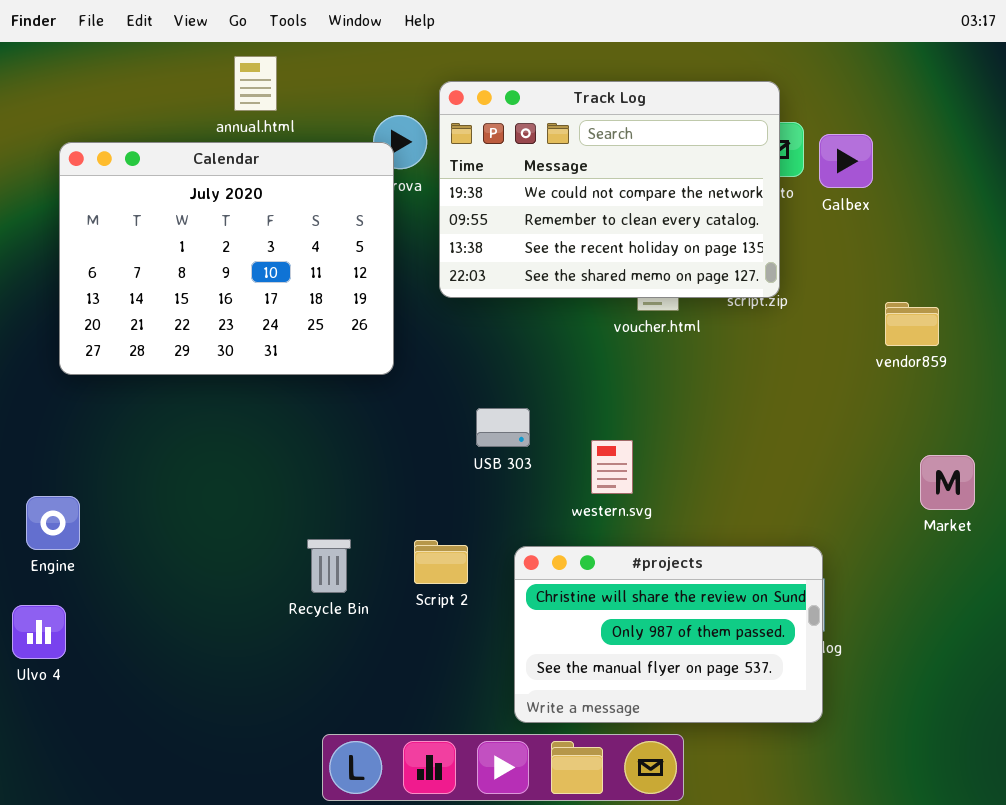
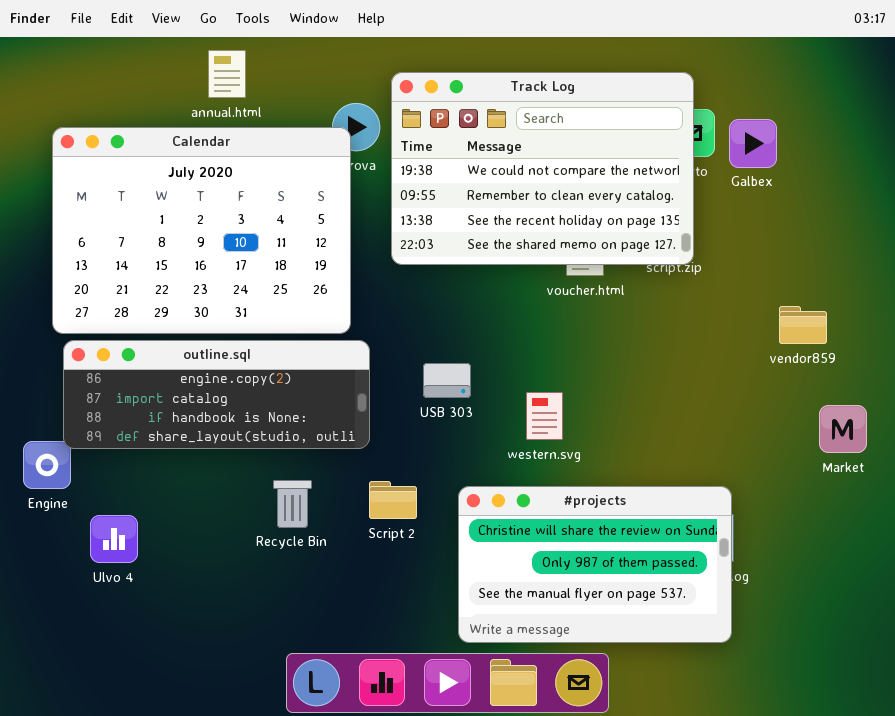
vendor859: [885,302,939,346] -> [779,306,827,344], moved
outline.sql: none -> [63,340,370,449], opened
Ulvo 4: [12,605,66,659] -> [90,515,138,563], moved

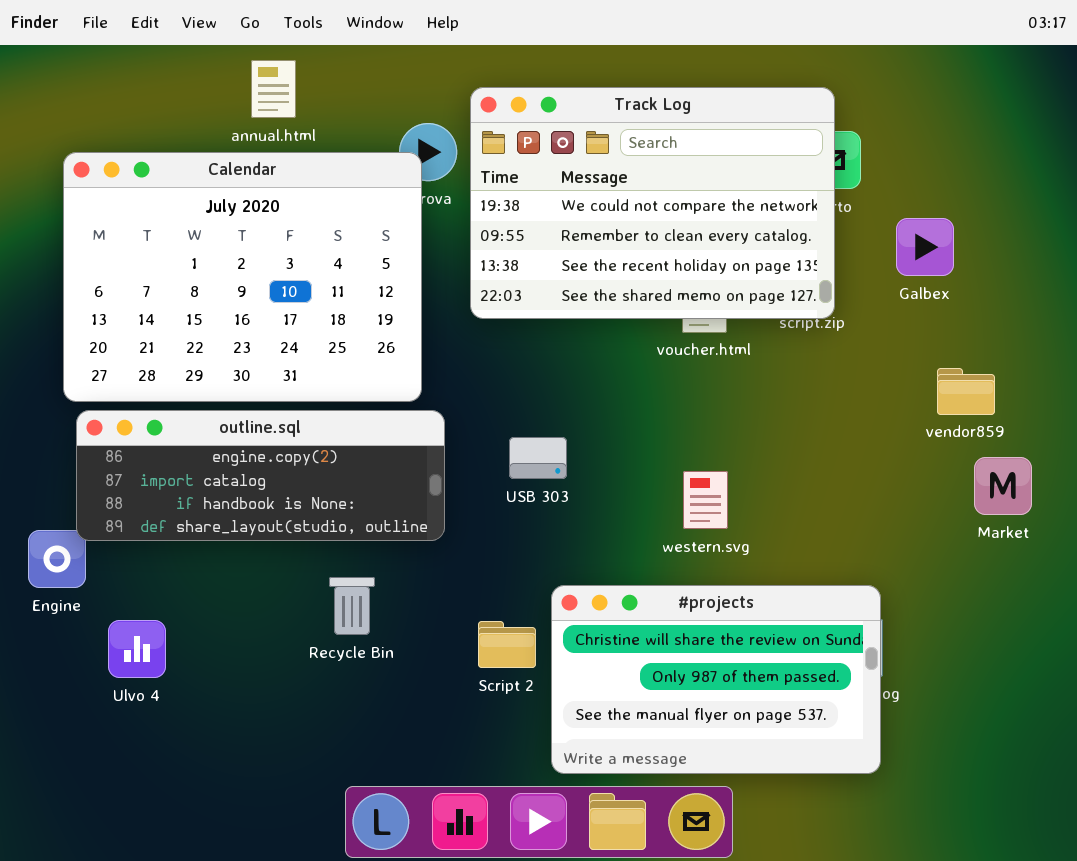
Galbex: [729,119,777,168] -> [896,218,954,276], moved
western.svg: [526,392,563,440] -> [683,471,728,529], moved
Market: [819,405,867,453] -> [974,457,1032,515], moved
Script 2: [369,481,417,519] -> [478,621,536,668], moved

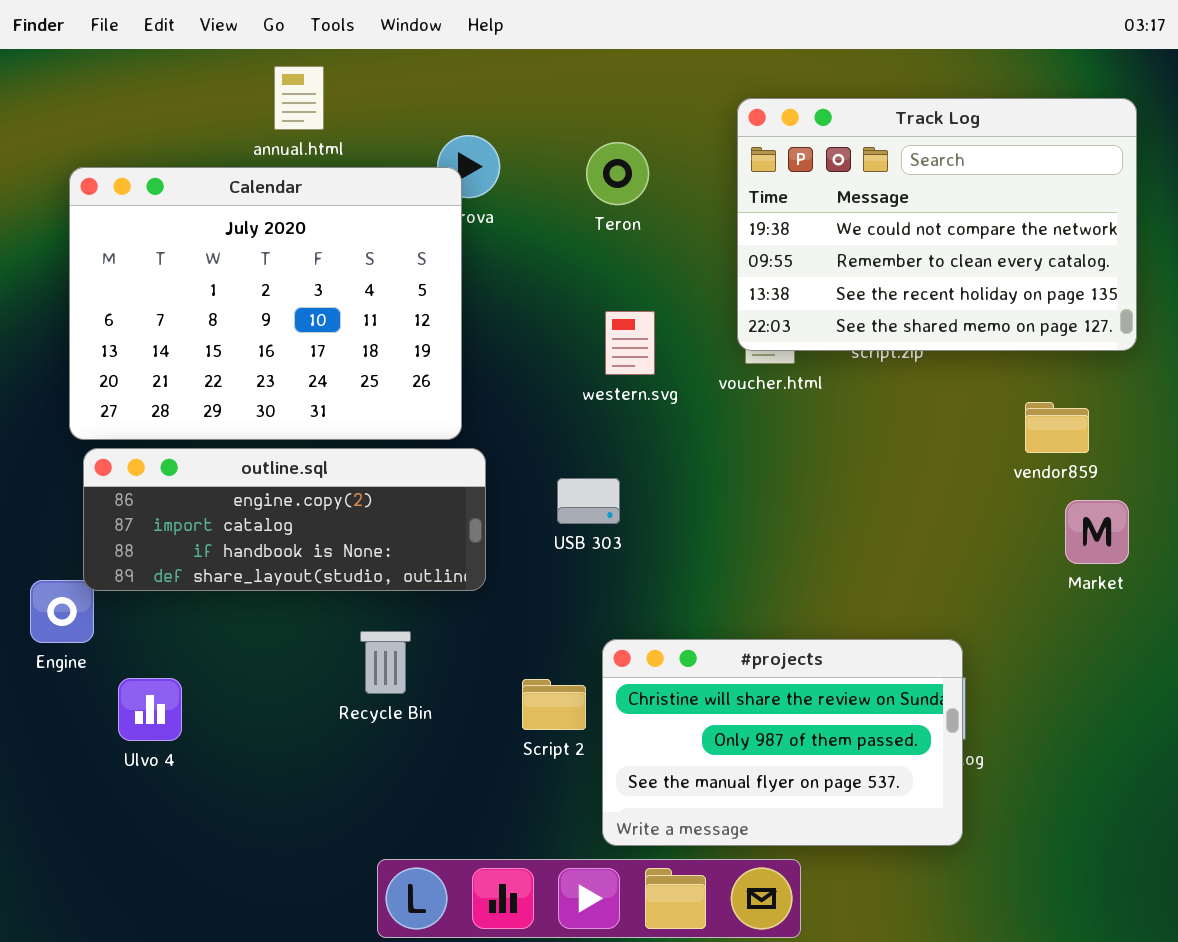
Track Log: [470,87,835,319] -> [737,98,1137,351], moved
western.svg: [683,471,728,529] -> [605,311,655,375], moved

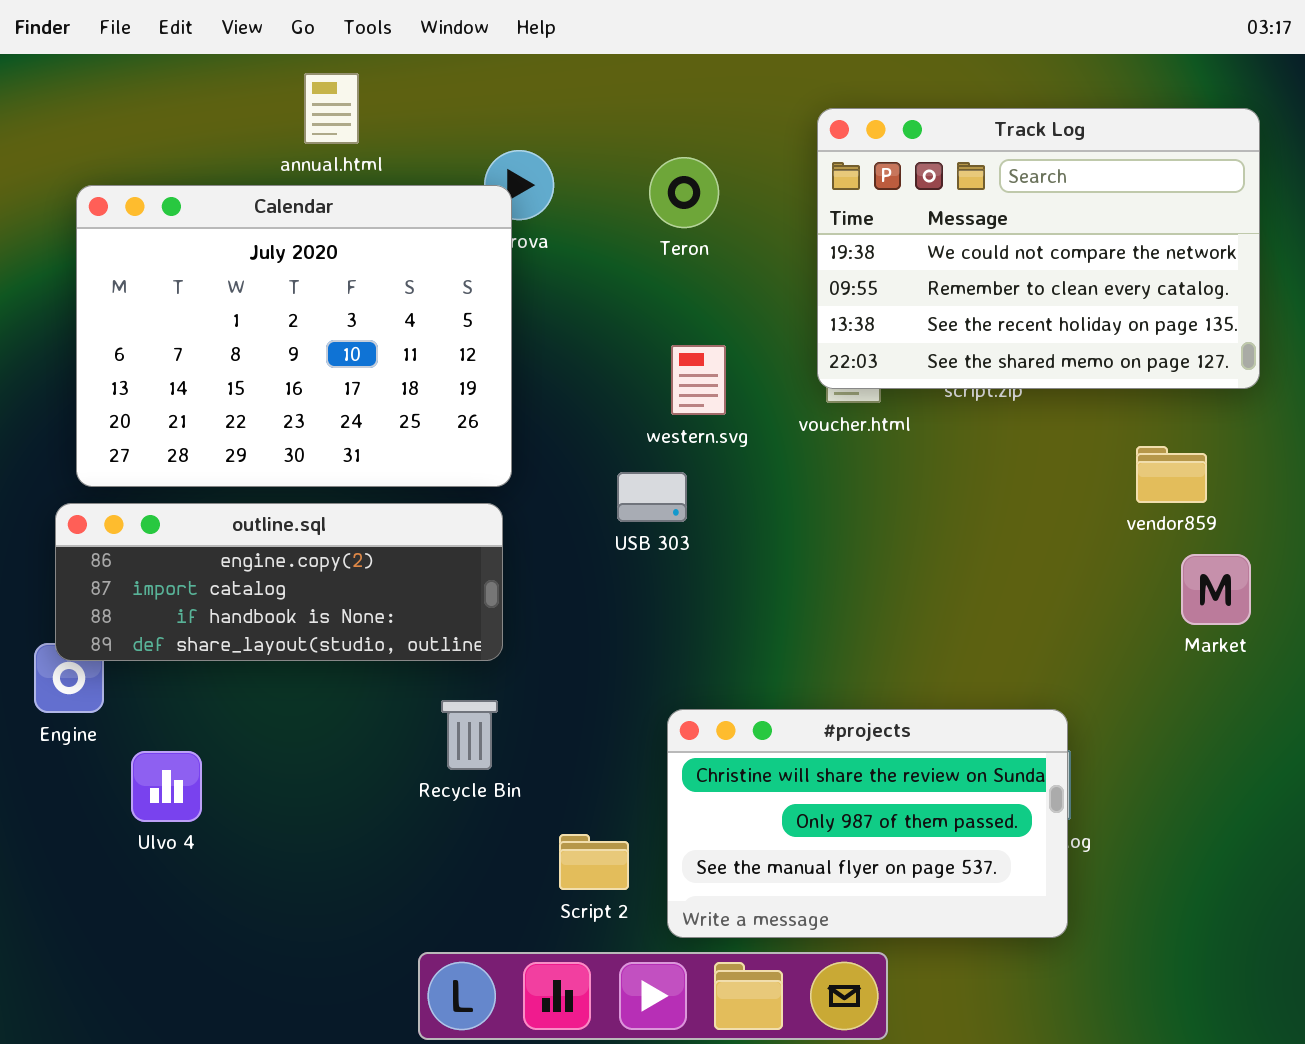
outline.sql: [83,448,486,591] -> [55,503,503,661], moved
USB 303: [557,478,620,524] -> [617,472,687,522], moved
Recycle Bin: [360,631,411,694] -> [441,700,498,770], moved
Script 2: [522,679,586,730] -> [559,834,629,890], moved

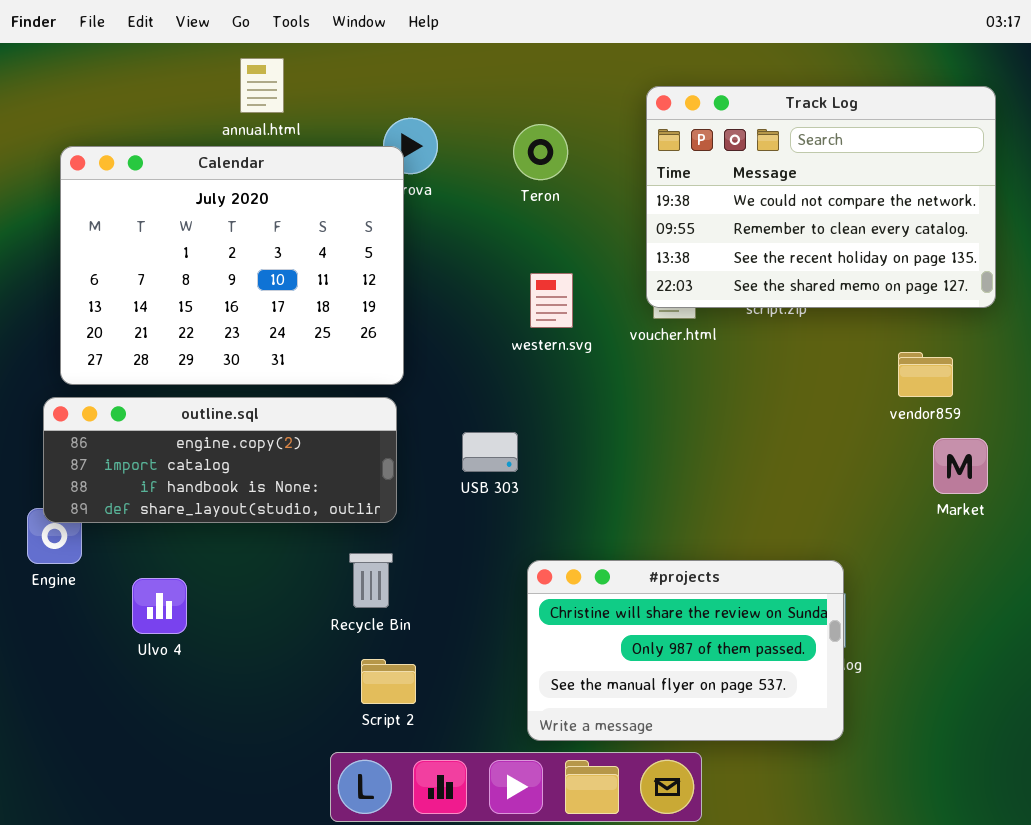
USB 303: [617,472,687,522] -> [462,432,518,472], moved
Ulvo 4: [131,751,202,822] -> [132,578,187,634], moved
Script 2: [559,834,629,890] -> [361,659,416,704], moved

